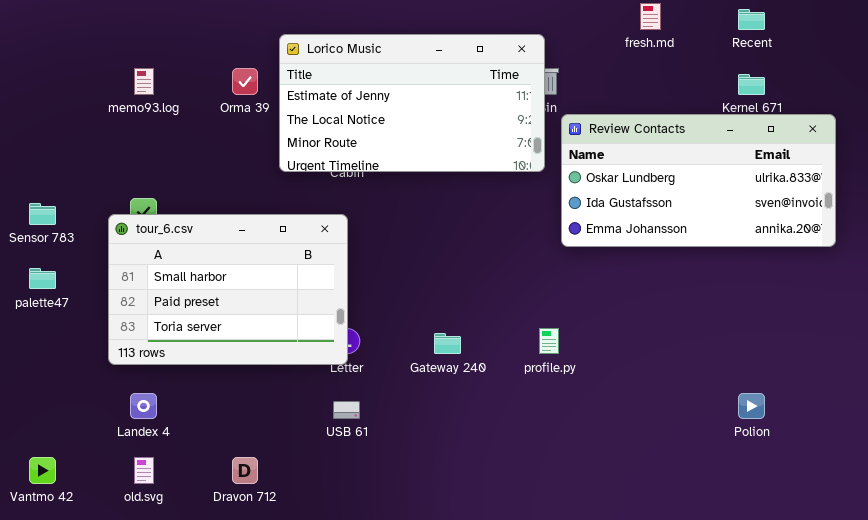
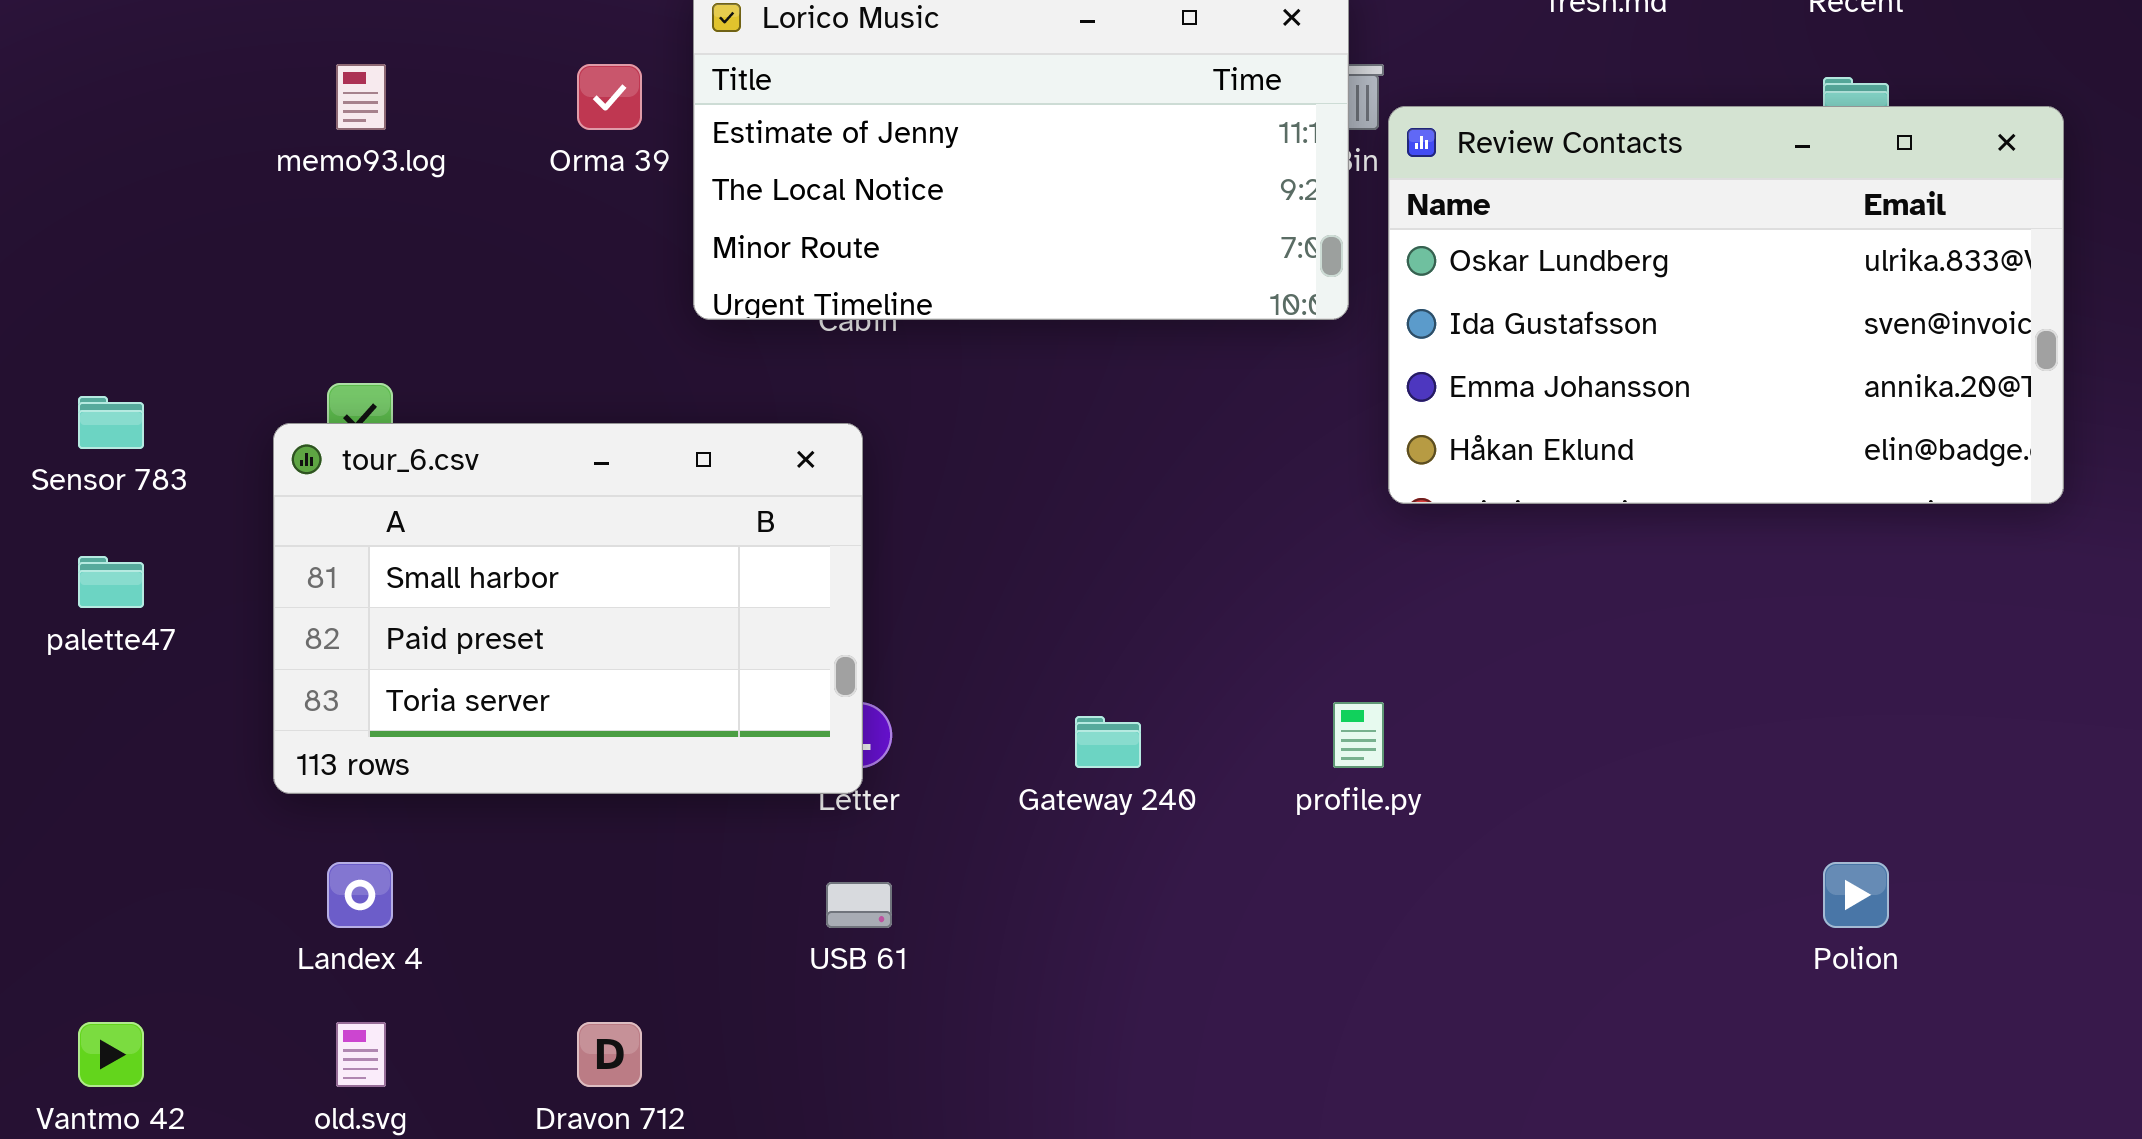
Review Contacts: [561,114,836,247] -> [1388,106,2064,504], resized

